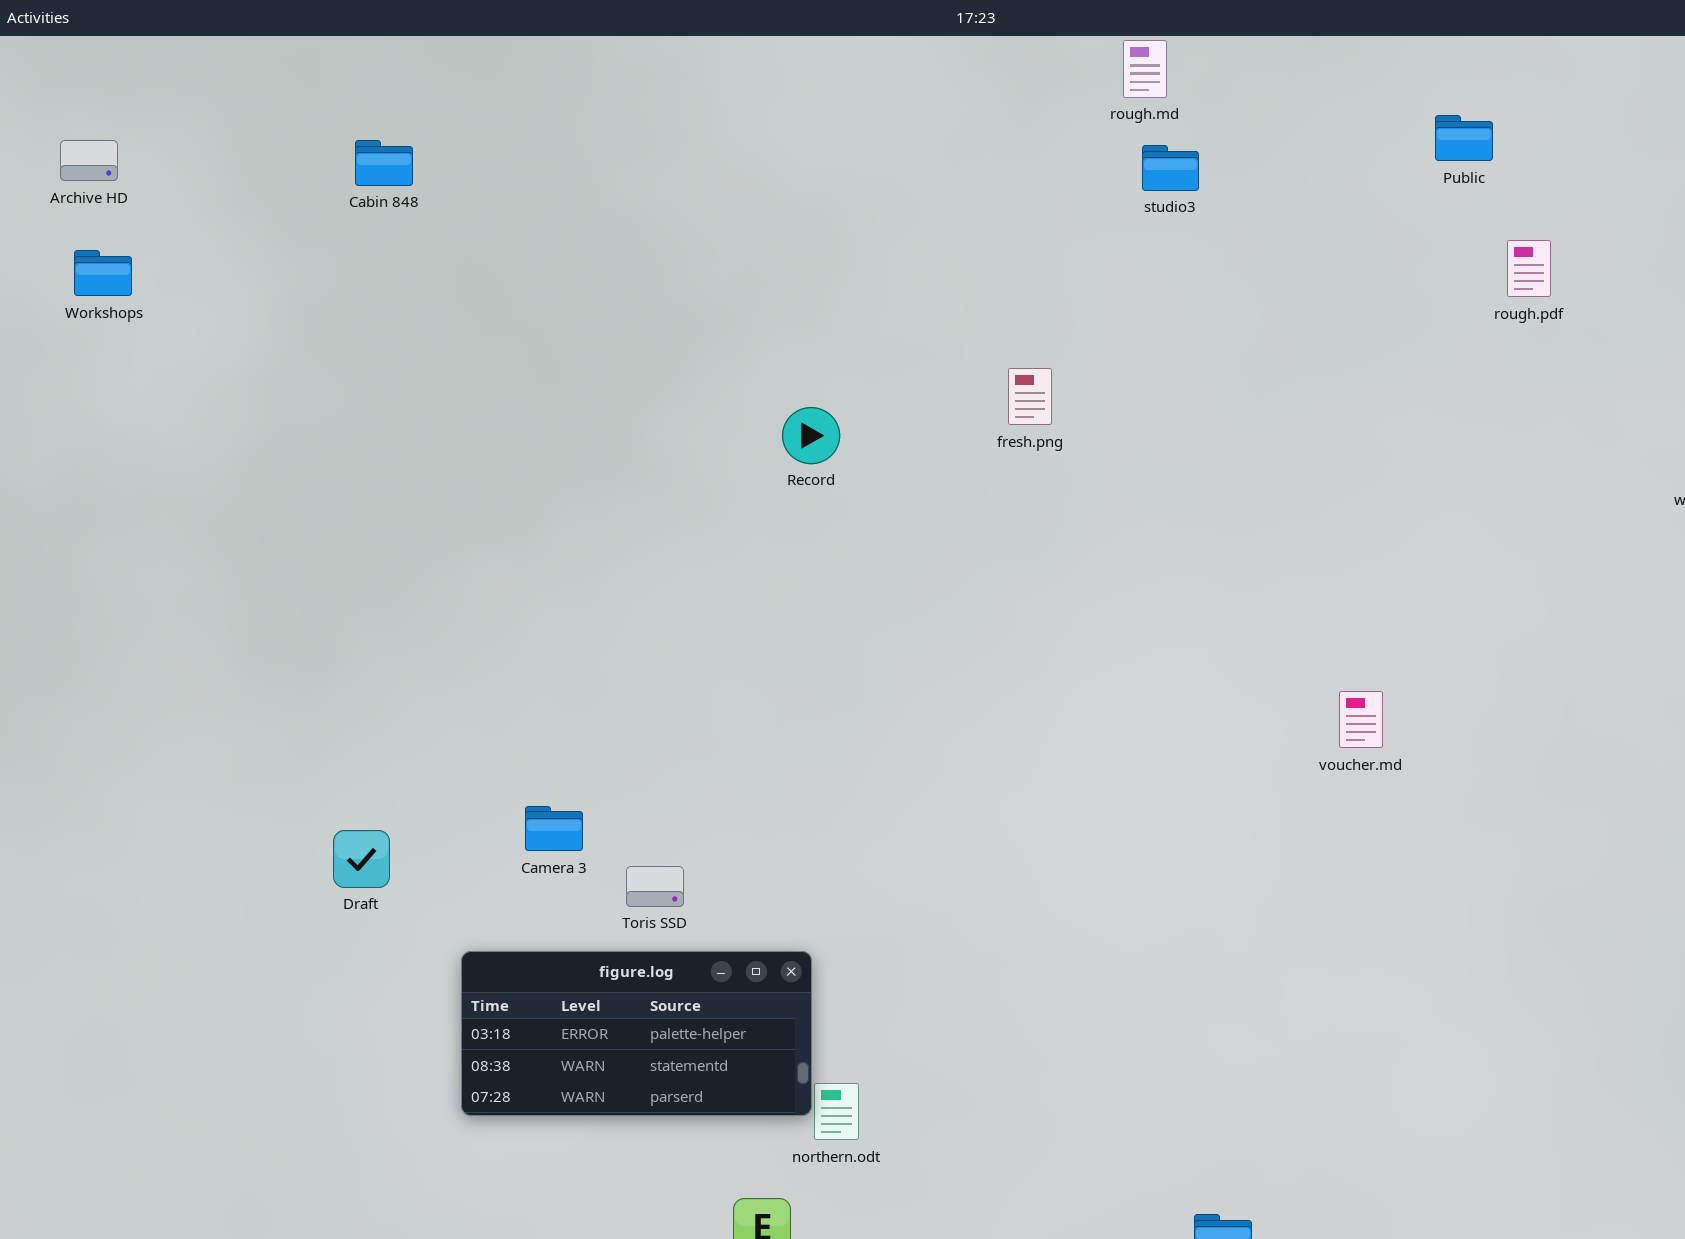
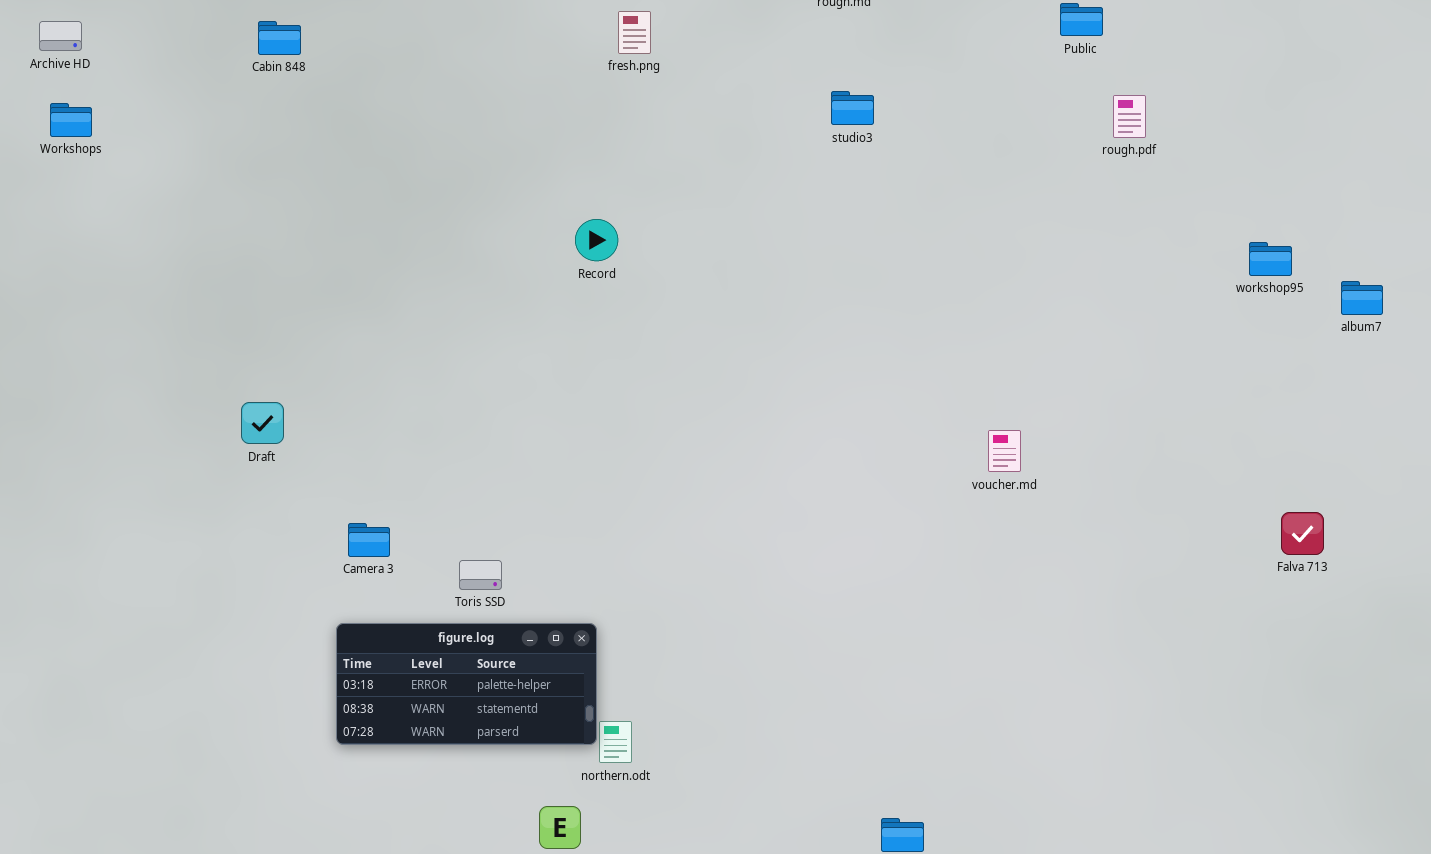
studio3: [1142,145,1199,191] -> [831,91,874,125], moved
fresh.png: [1008,368,1052,425] -> [618,11,651,54], moved
Camera 3: [525,806,583,851] -> [348,523,390,557], moved
Draft: [333,830,390,888] -> [241,402,284,444], moved

